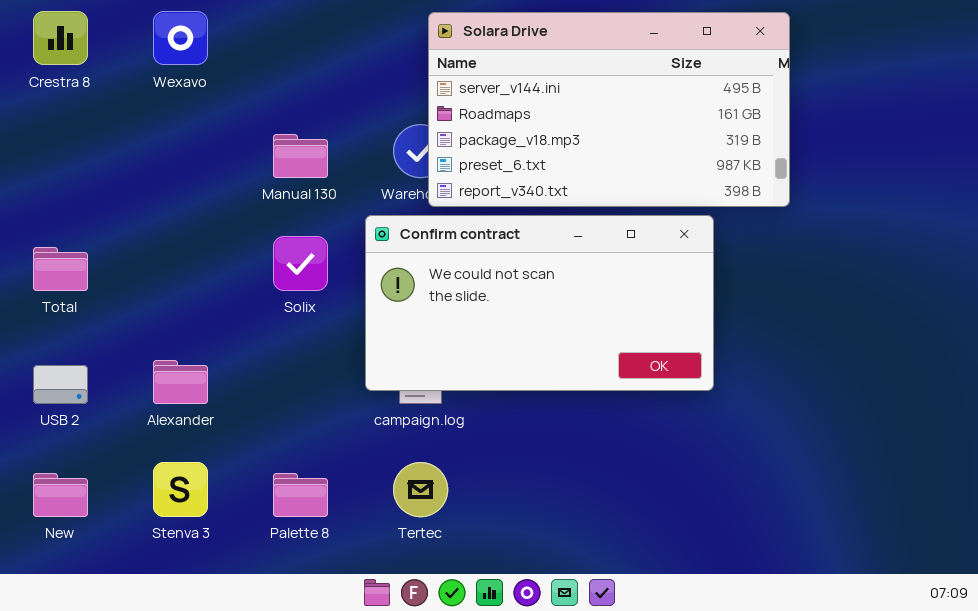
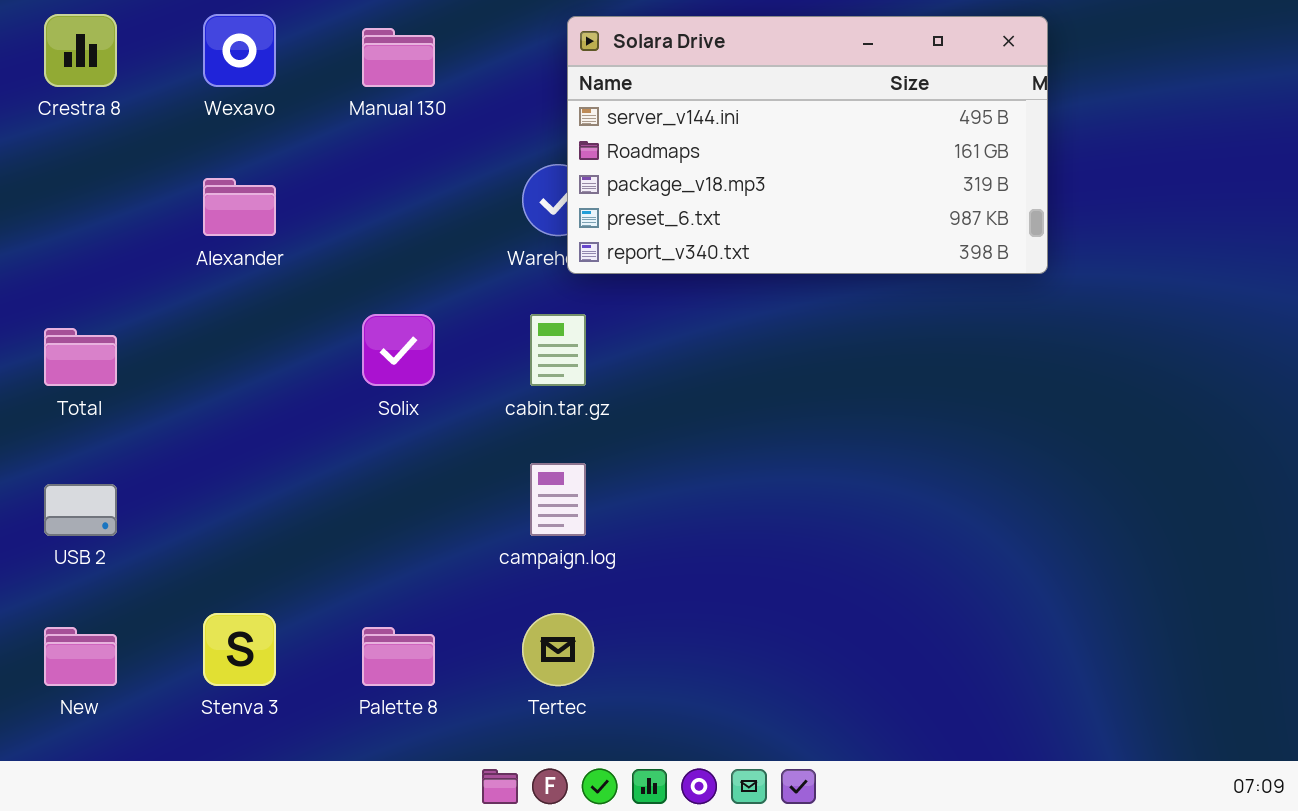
Manual 130: [273,134,328,178] -> [362,28,435,87], moved
Confirm contract: [365,215,714,391] -> none, closed
Alexander: [153,360,208,404] -> [203,178,276,236], moved

